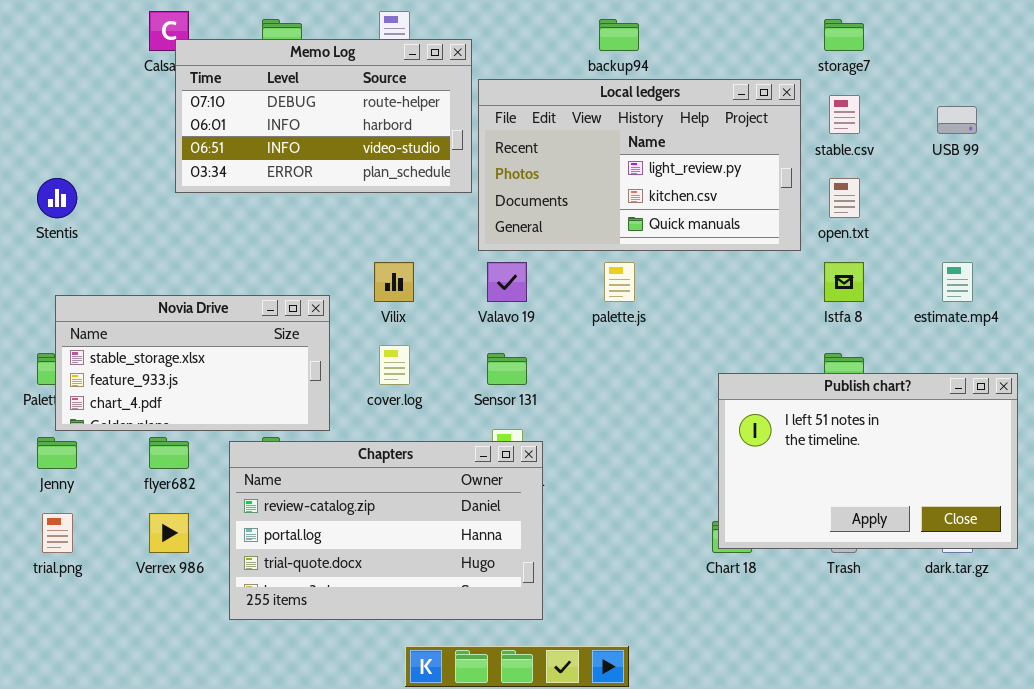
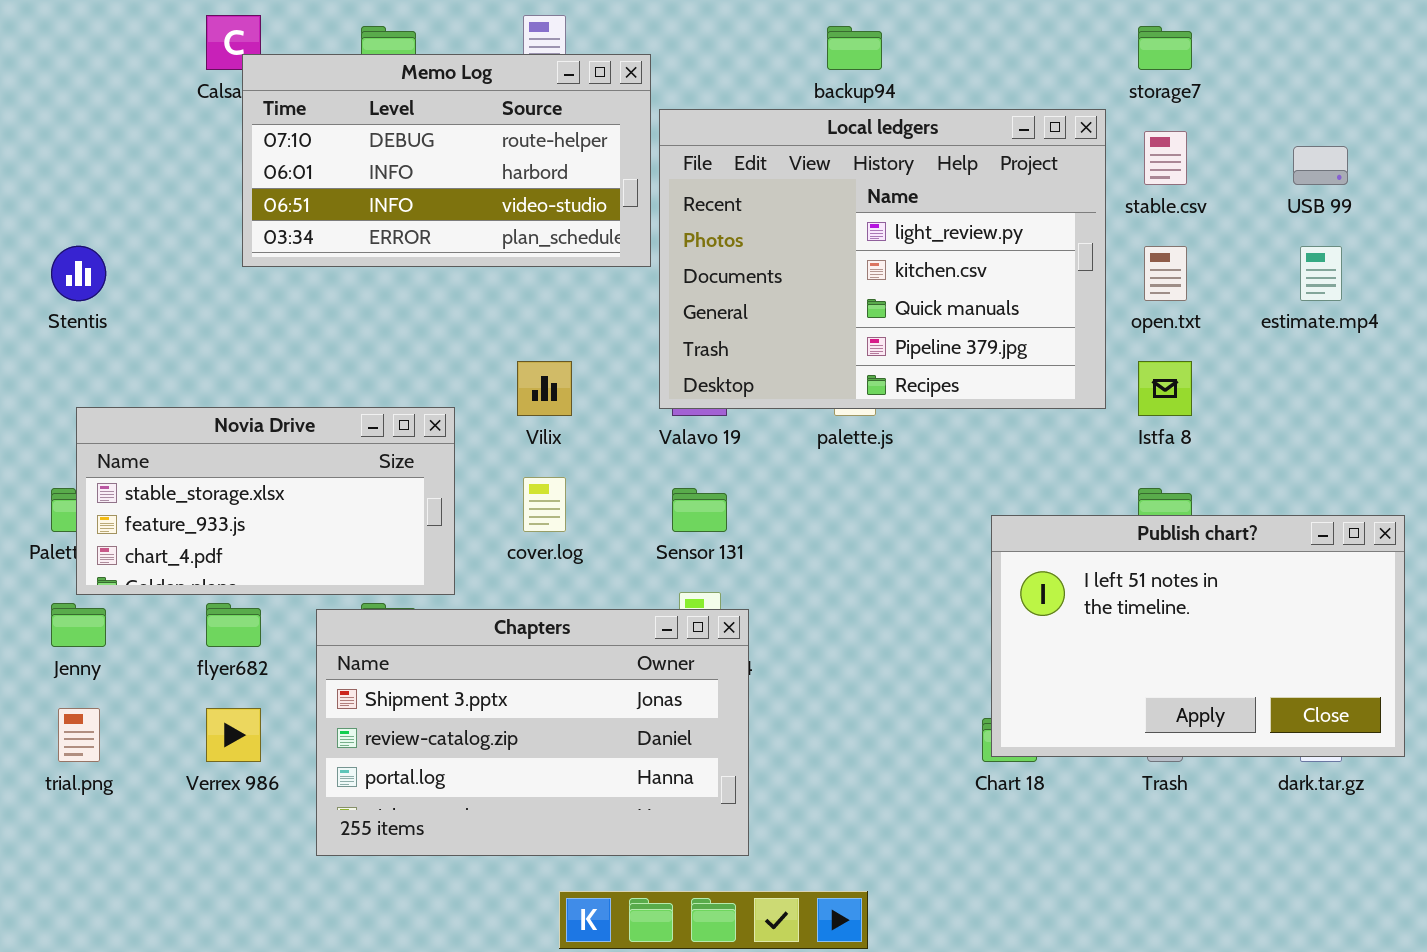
Local ledgers: [478,79,801,251] -> [659,109,1106,409], resized
estimate.mp4: [942,262,973,302] -> [1300,246,1342,301], moved
Chapters: [229,441,543,620] -> [316,609,749,856], scrolled up 1 row

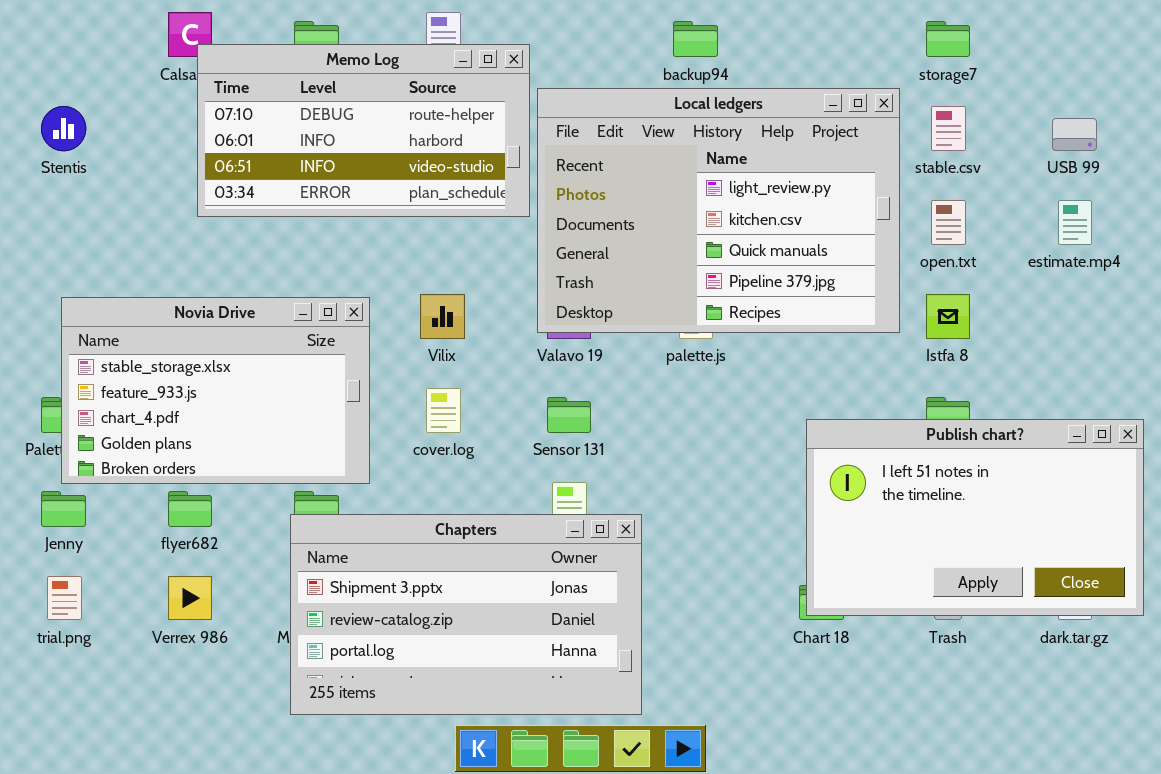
Stentis: [51,246,106,301] -> [41,106,86,151], moved
Novia Drive: [76,407,455,595] -> [61,297,370,484], resized
Chapters: [316,609,749,856] -> [290,514,642,715], moved

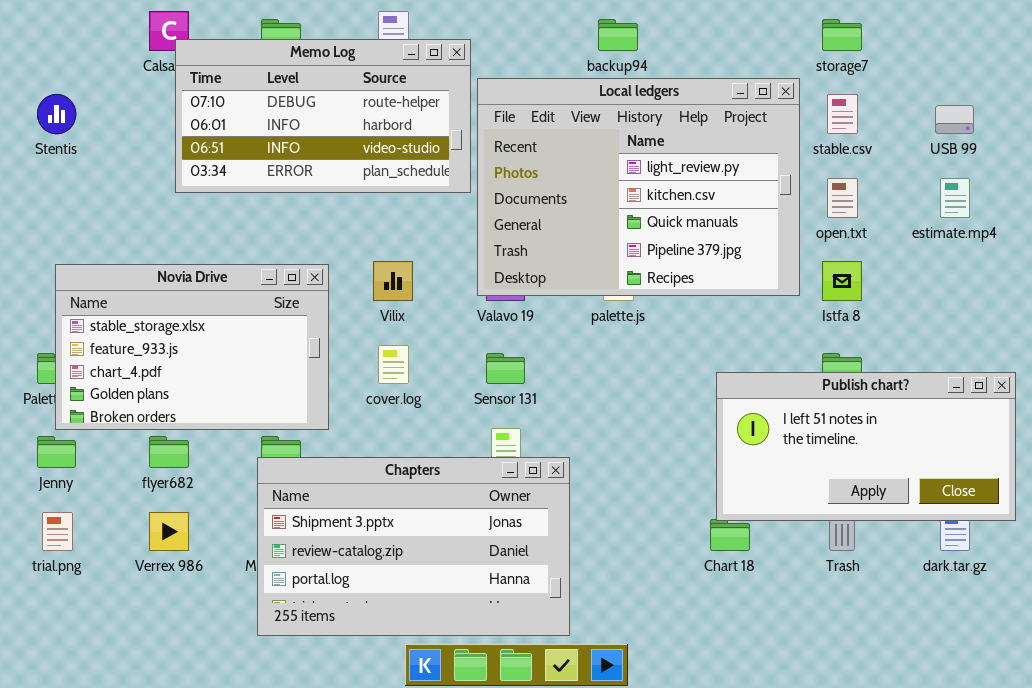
Publish chart?: [806,419,1144,616] -> [716,372,1016,521], resized

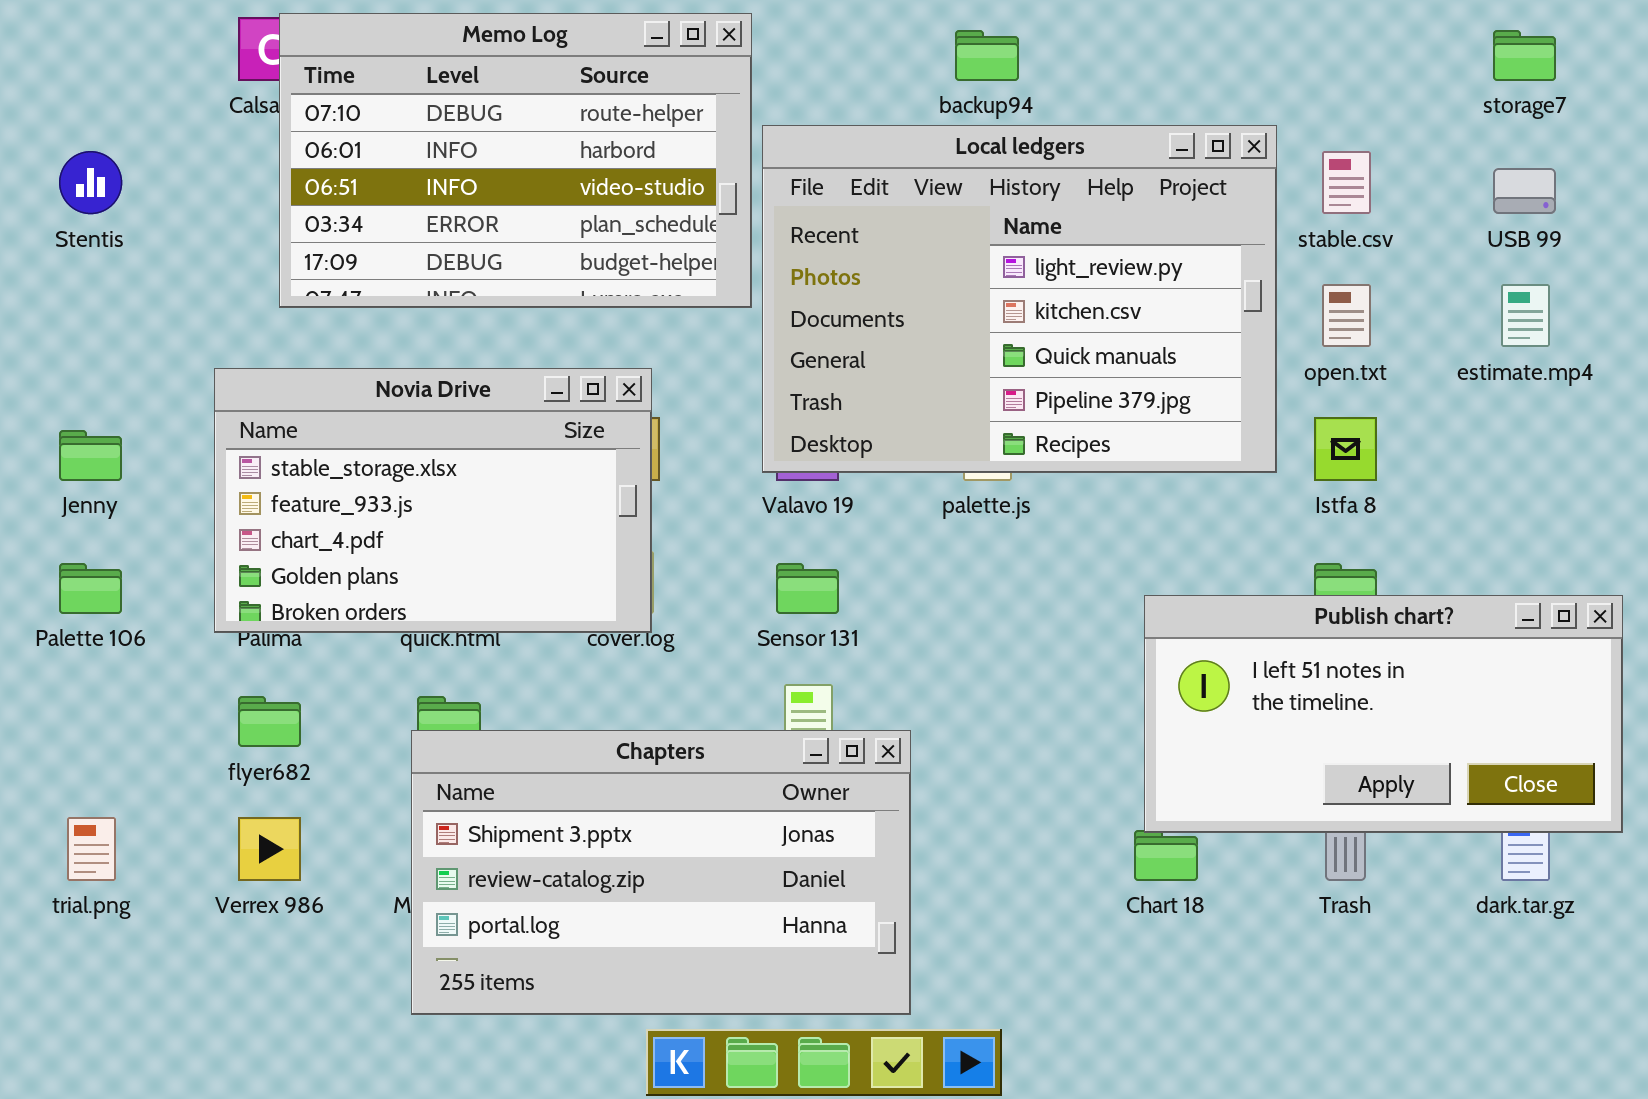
storage7: [822,19,862,51] -> [1493,30,1556,81], moved
Memo Log: [175,39,471,193] -> [279,13,752,308], resized
Novia Drive: [55,264,329,430] -> [214,368,652,633], moved
Jenny: [37,436,76,468] -> [59,430,122,481], moved

